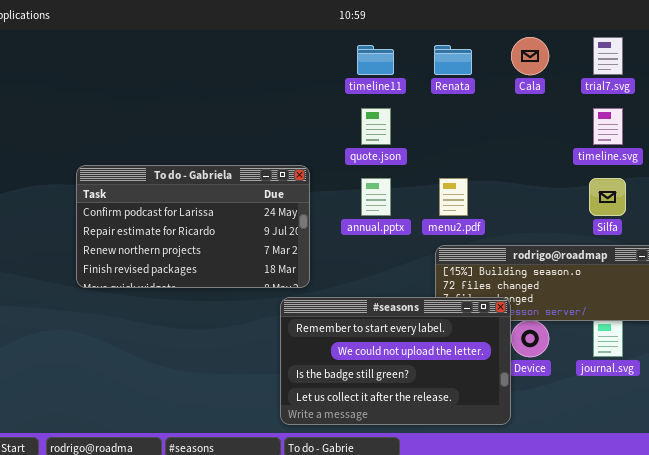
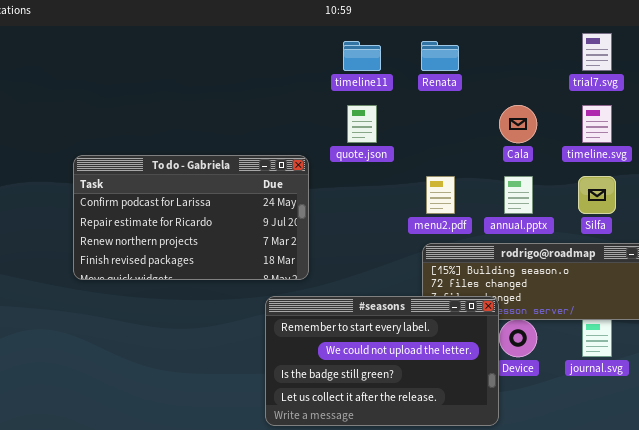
Cala: [511,37,549,75] -> [499,105,537,143], moved
To do - Gabriela: [76,165,310,288] -> [73,155,309,280], moved
annual.pptx: [361,178,391,216] -> [504,176,533,214], moved

